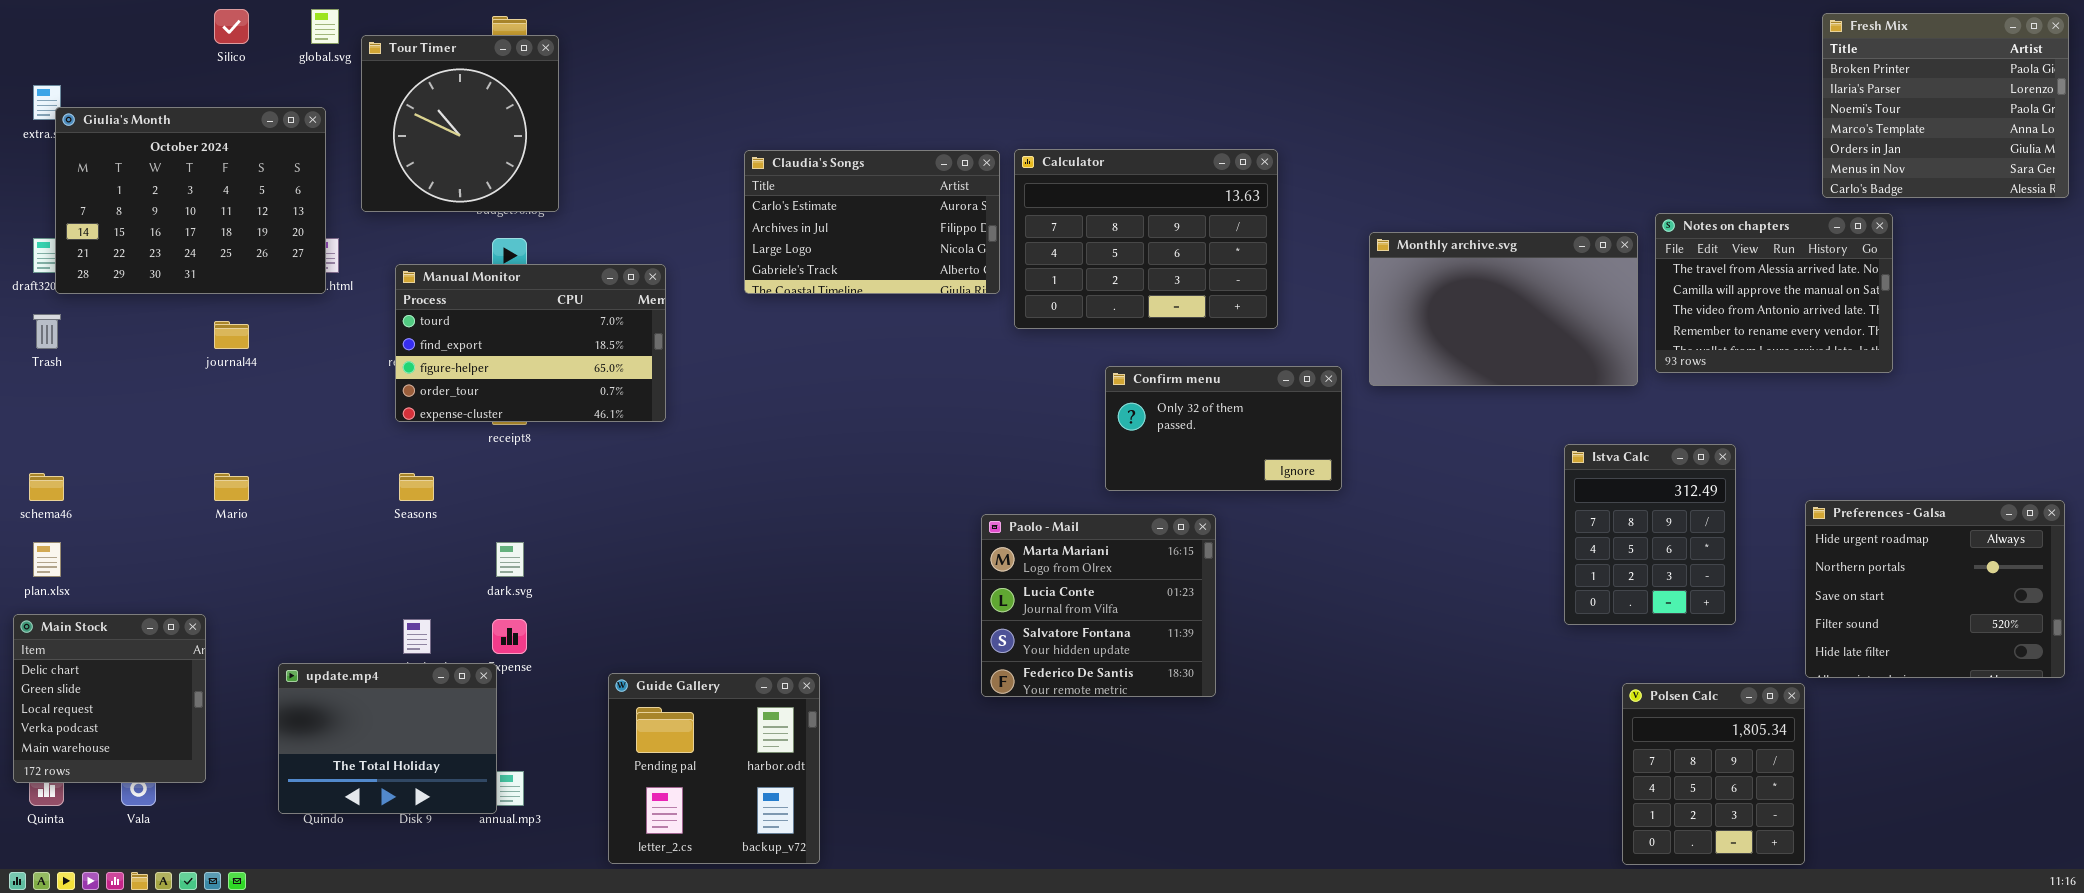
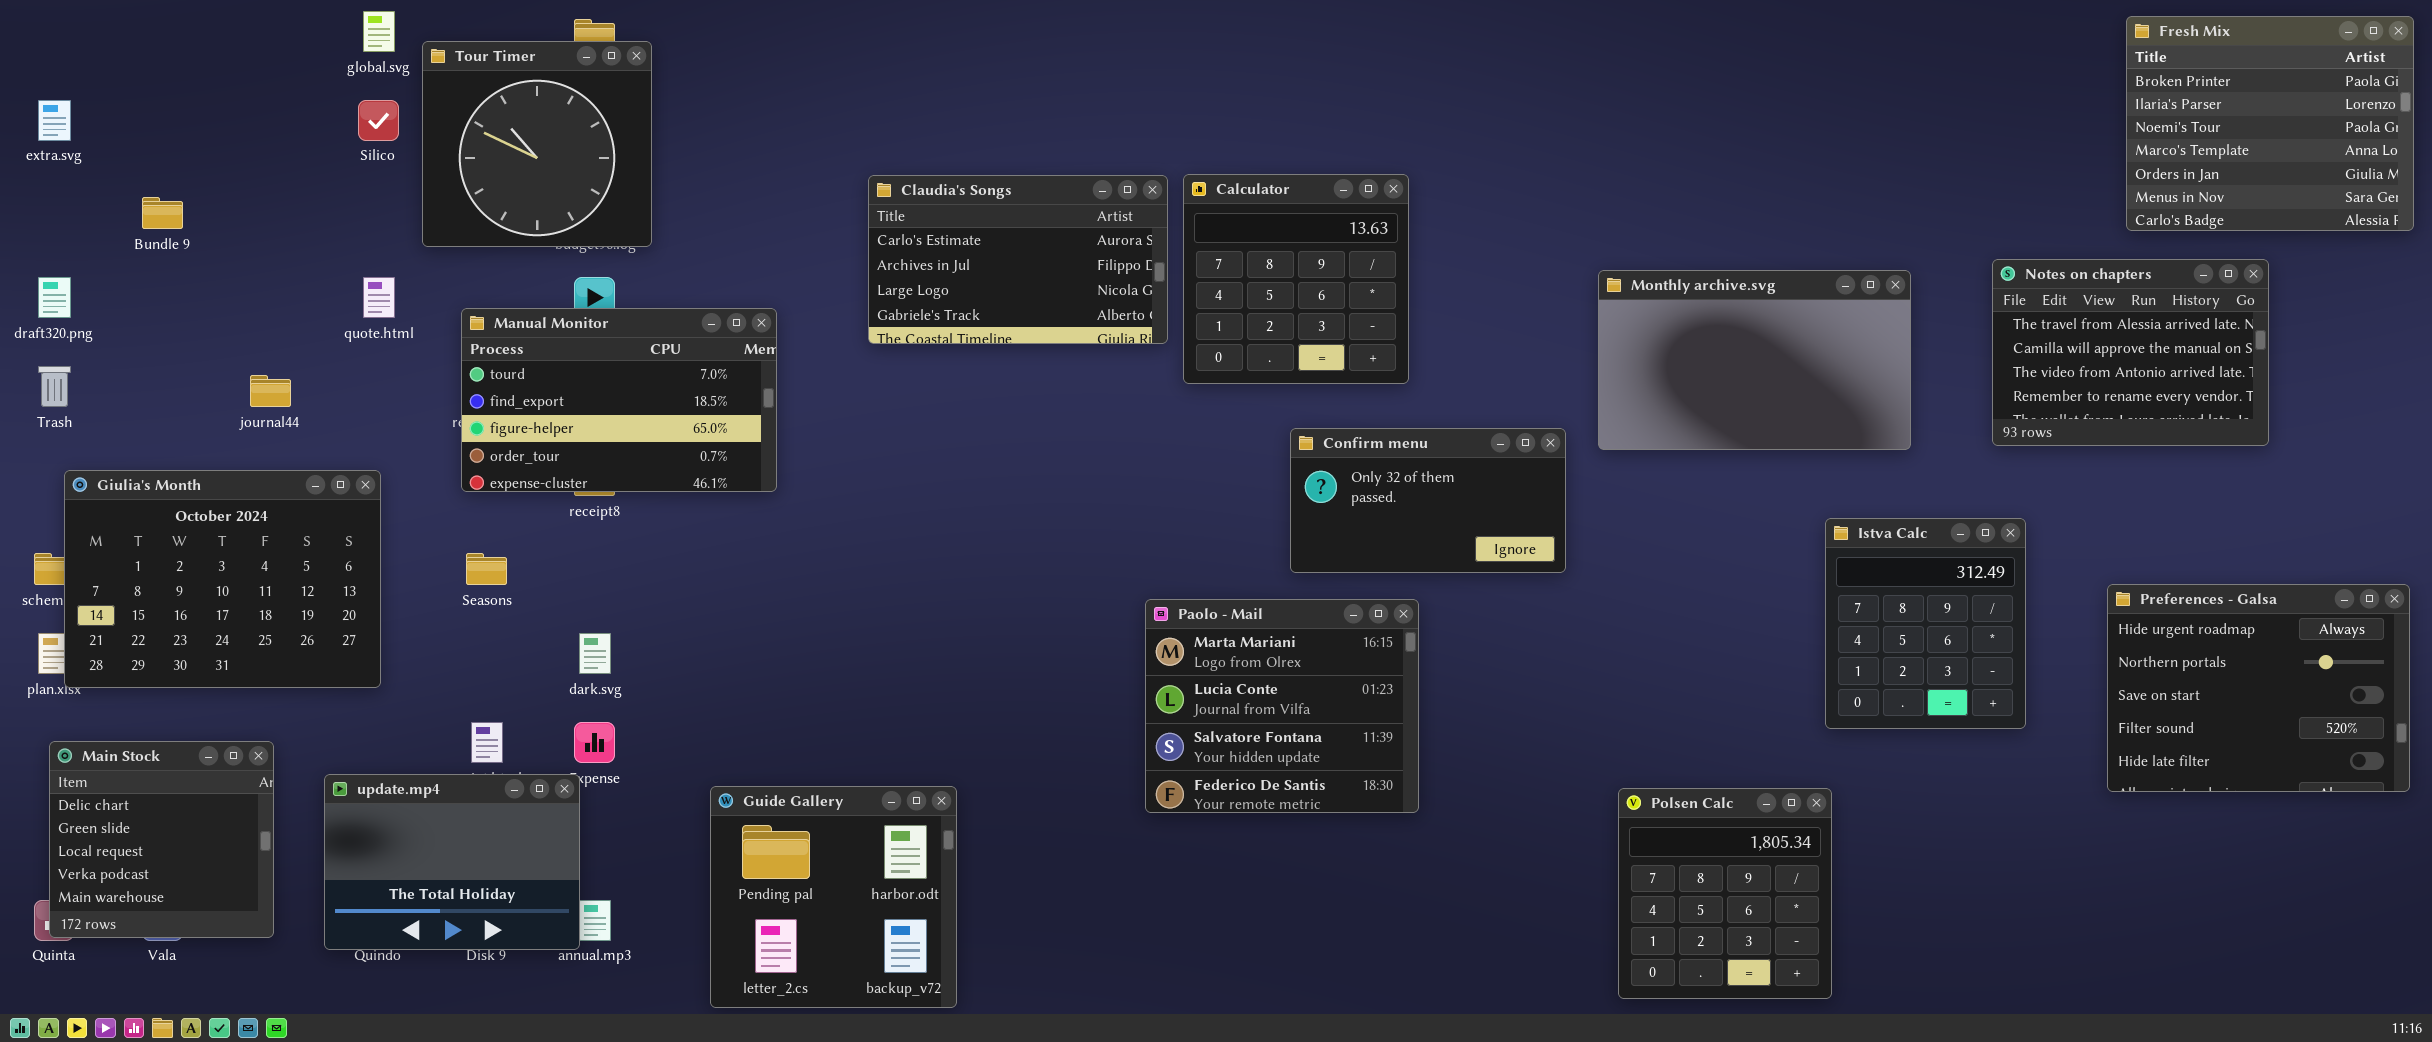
Silico: [214,9,249,44] -> [358,100,399,141], moved
Giulia's Month: [55,107,326,294] -> [64,470,381,688], moved
Calculator: [1014,149,1278,329] -> [1183,174,1409,384], resized
Notes on chapters: [1655,213,1893,373] -> [1992,259,2269,446], moved
Main Stock: [13,614,206,783] -> [49,741,274,938], moved
Polsen Calc: [1622,683,1805,865] -> [1618,788,1832,999], moved

